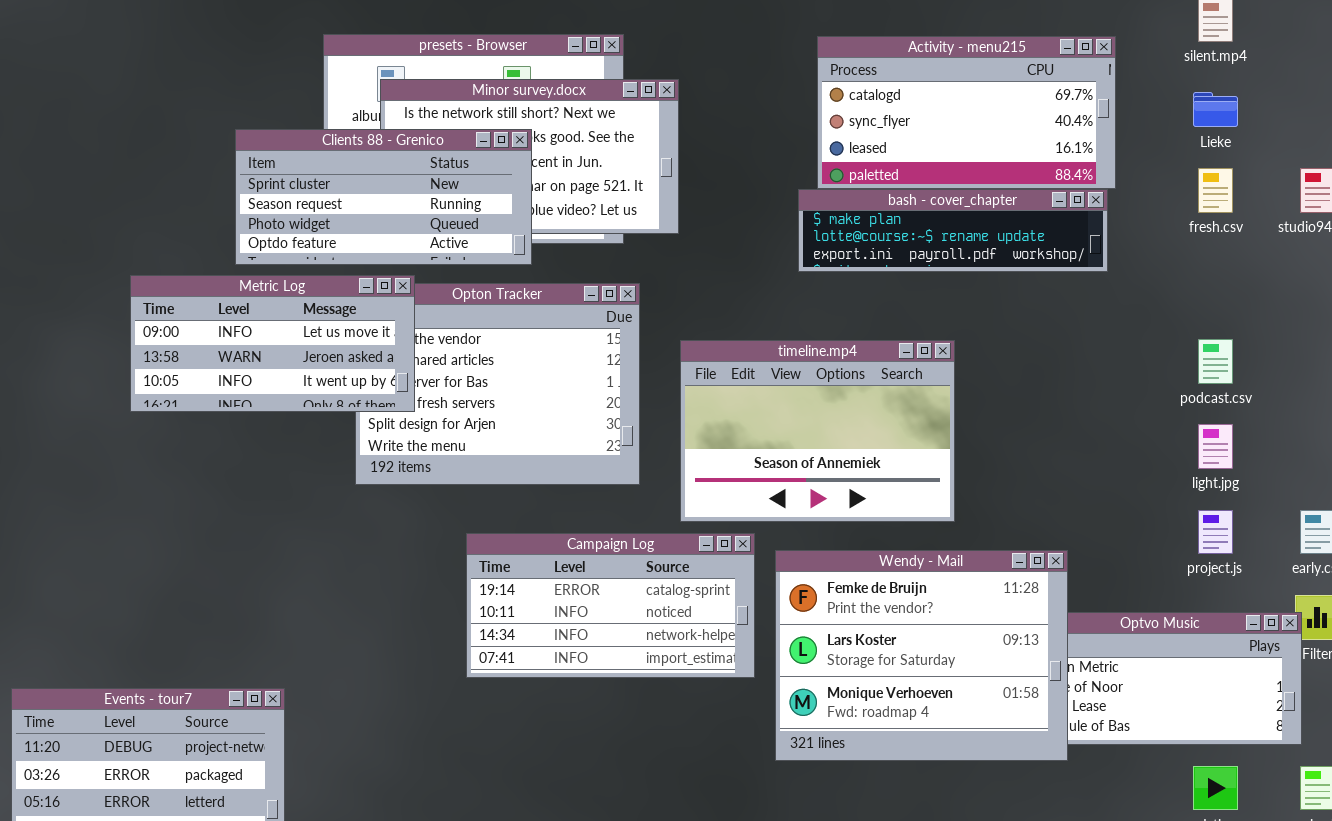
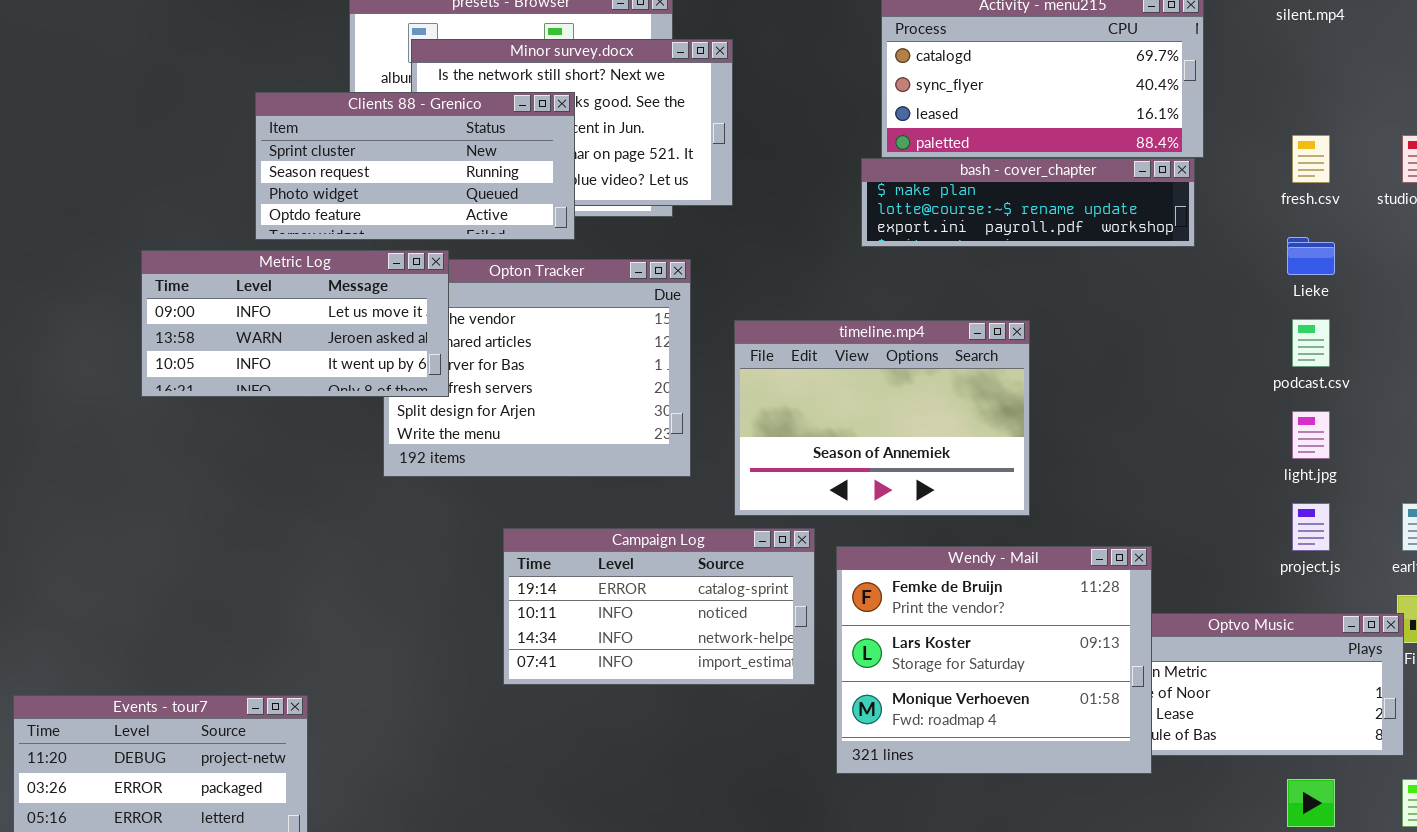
Lieke: [1193,92,1238,127] -> [1287,237,1335,275], moved

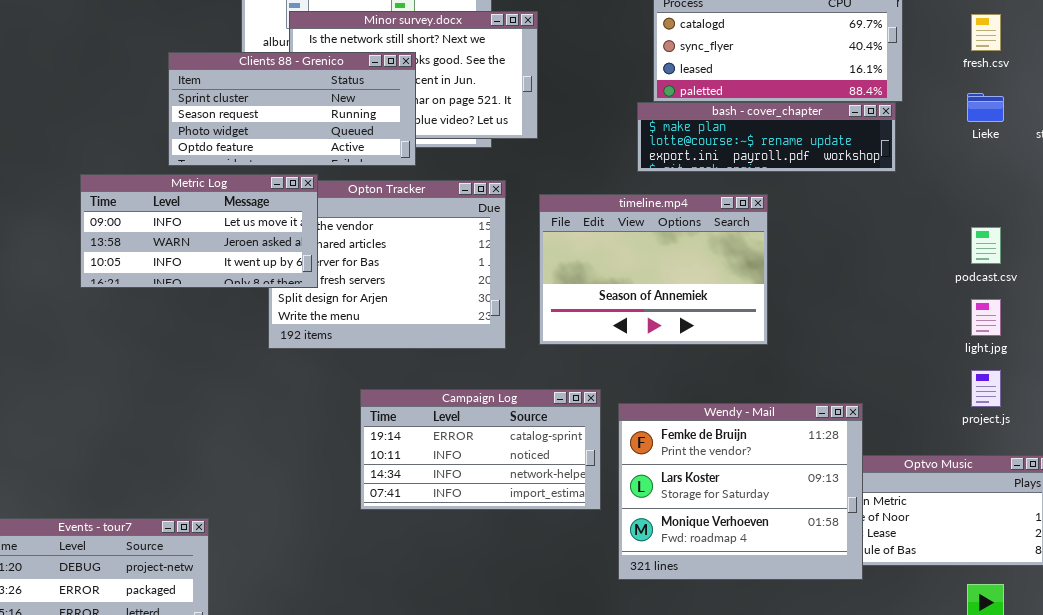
fresh.csv: [1292,135,1330,183] -> [971,14,1001,51], moved
Lieke: [1287,237,1335,275] -> [967,93,1004,122], moved
timeline.mp4: [734,320,1030,516] -> [539,194,768,345], moved

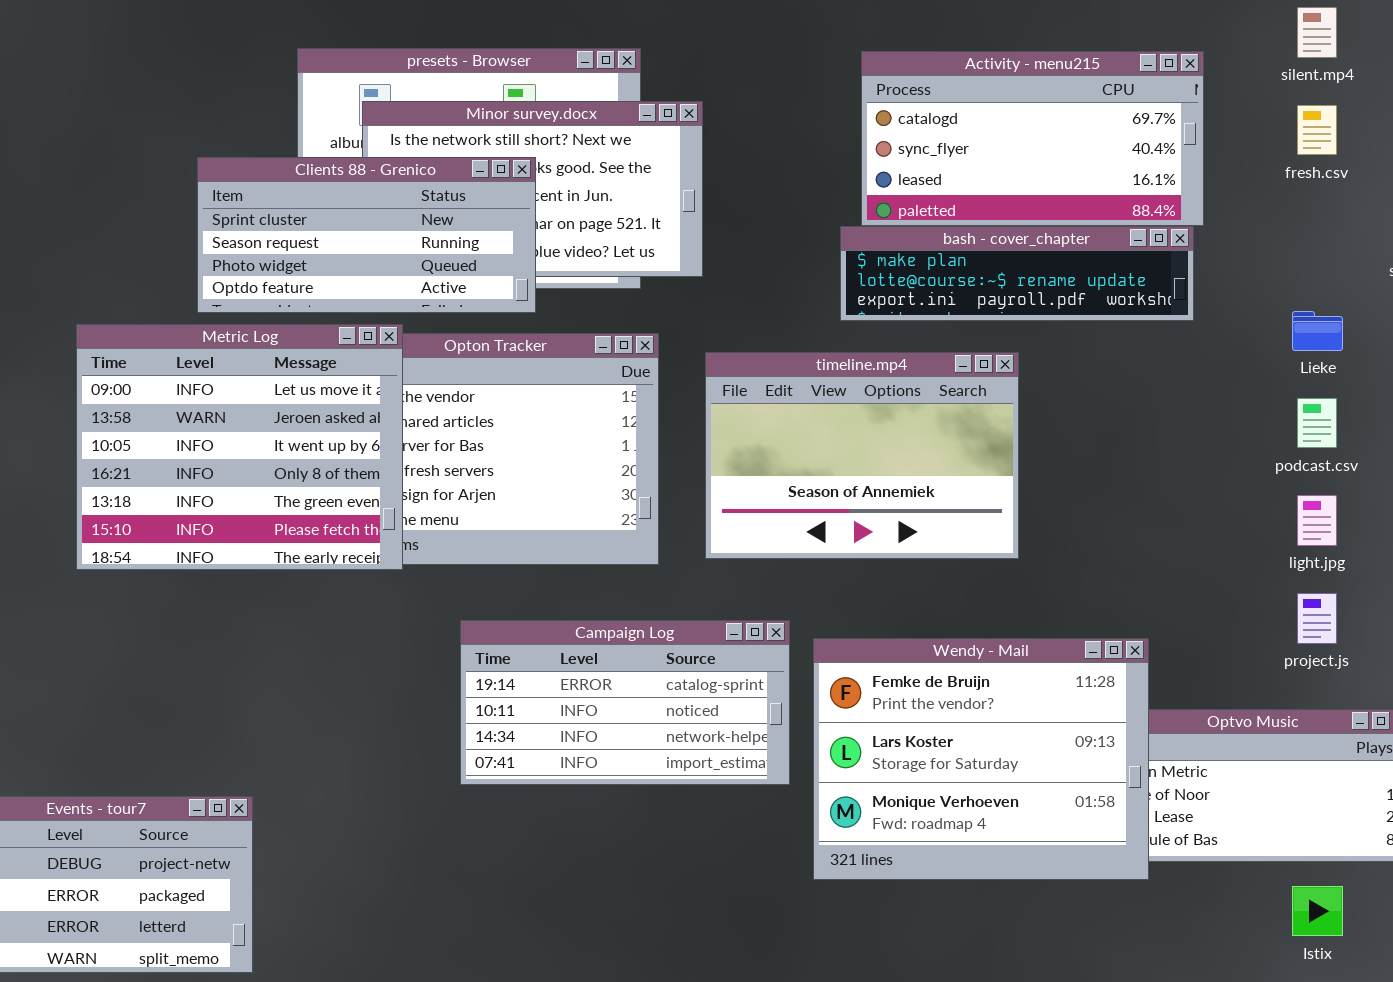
Lieke: [967,93,1004,122] -> [1292,311,1343,351], moved
Metric Log: [80,174,318,288] -> [76,324,403,570], resized

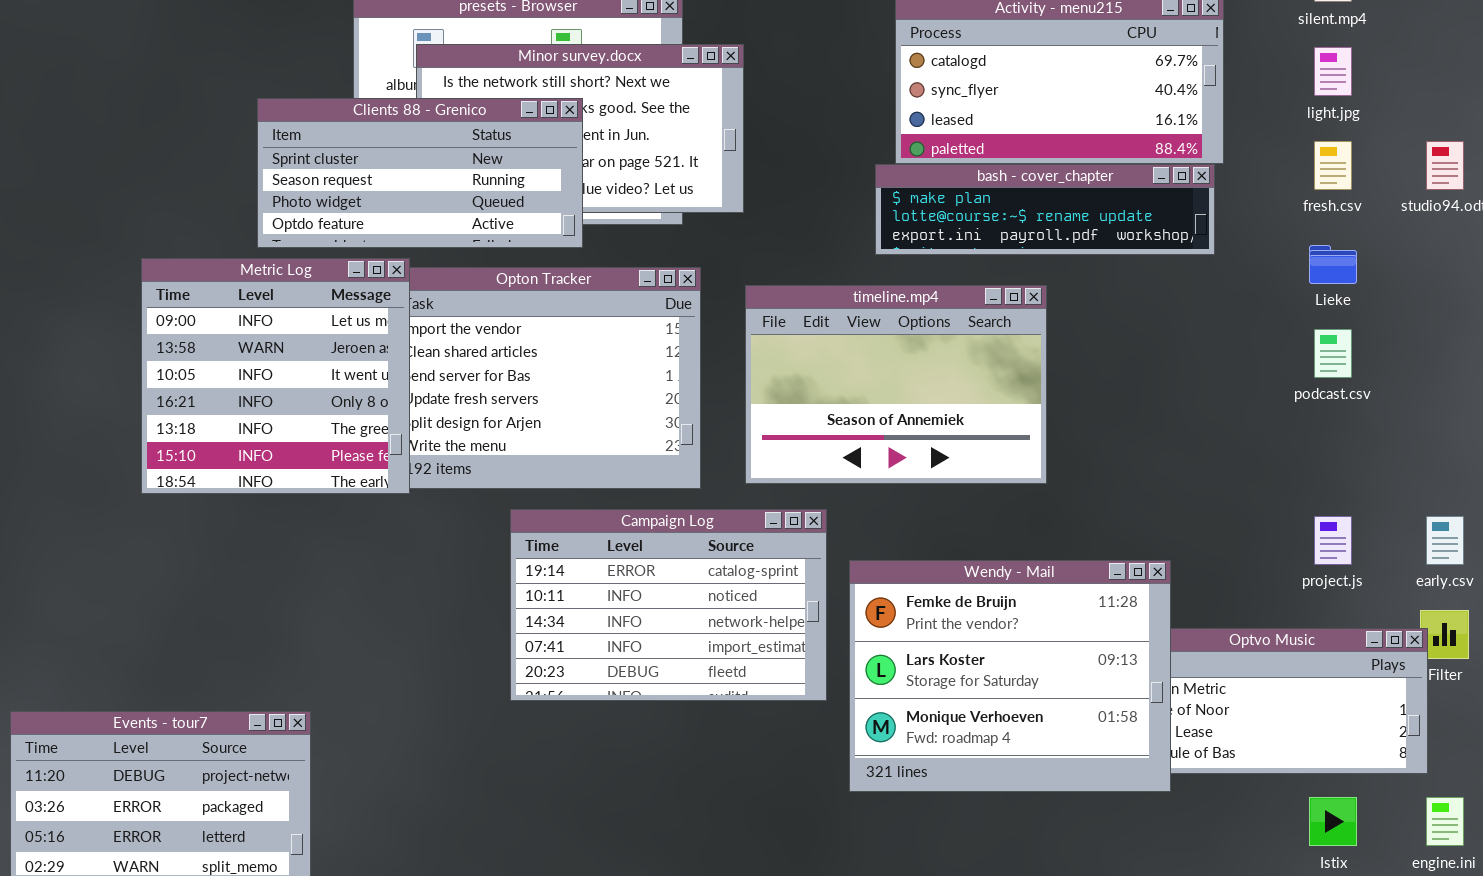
fresh.csv: [1297,105,1337,155] -> [1314,141,1352,190], moved
Metric Log: [76,324,403,570] -> [141,258,410,494], resized
light.jpg: [1297,495,1337,546] -> [1314,47,1352,96], moved
Campaign Log: [460,620,790,785] -> [510,509,827,701], resized

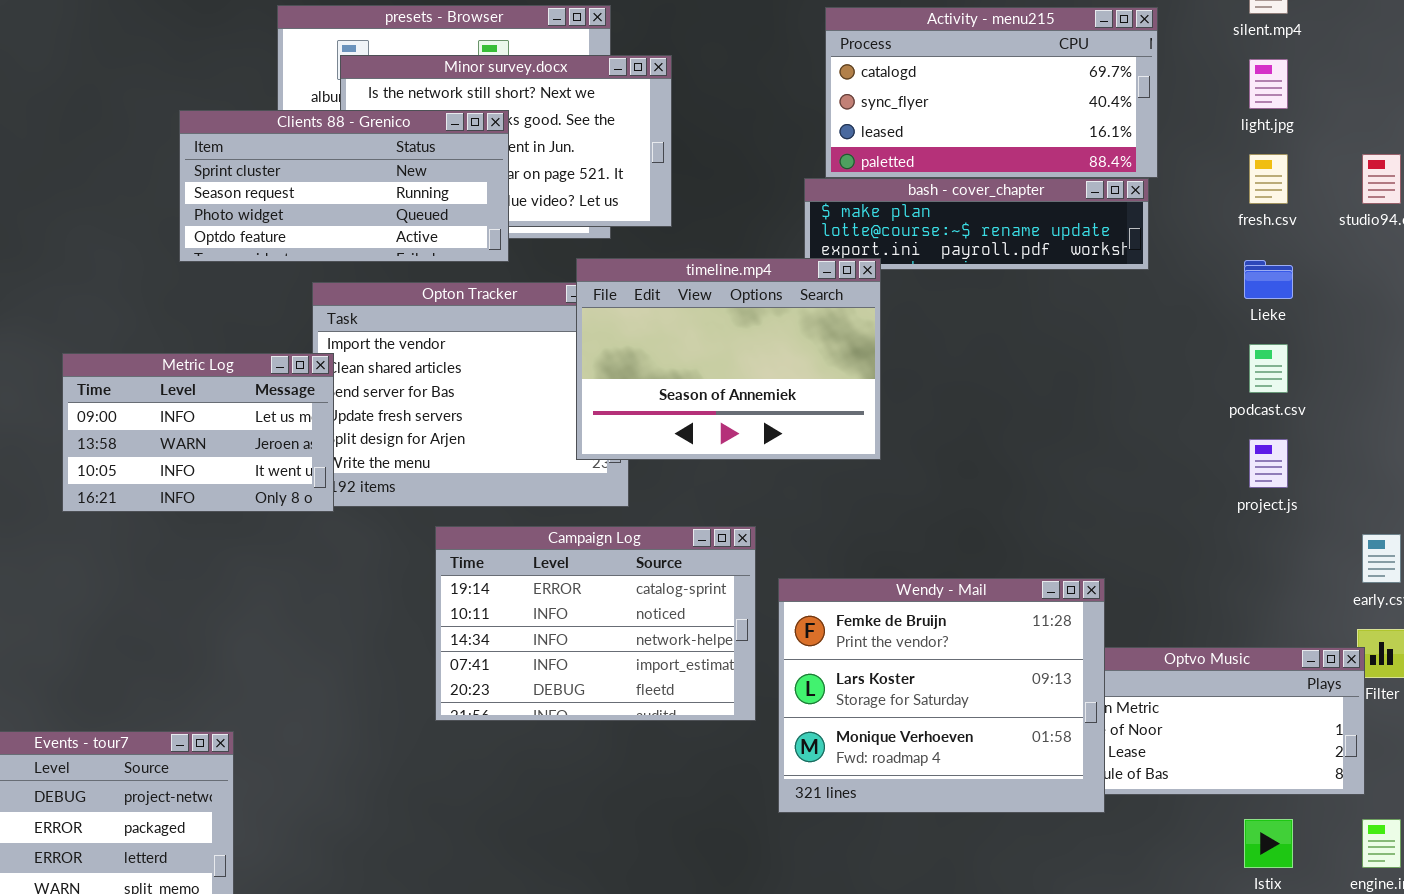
Metric Log: [141,258,410,494] -> [62,353,334,512], resized
timeline.mp4: [745,285,1047,484] -> [576,258,881,460], moved
project.js: [1314,516,1352,565] -> [1249,439,1288,488], moved

